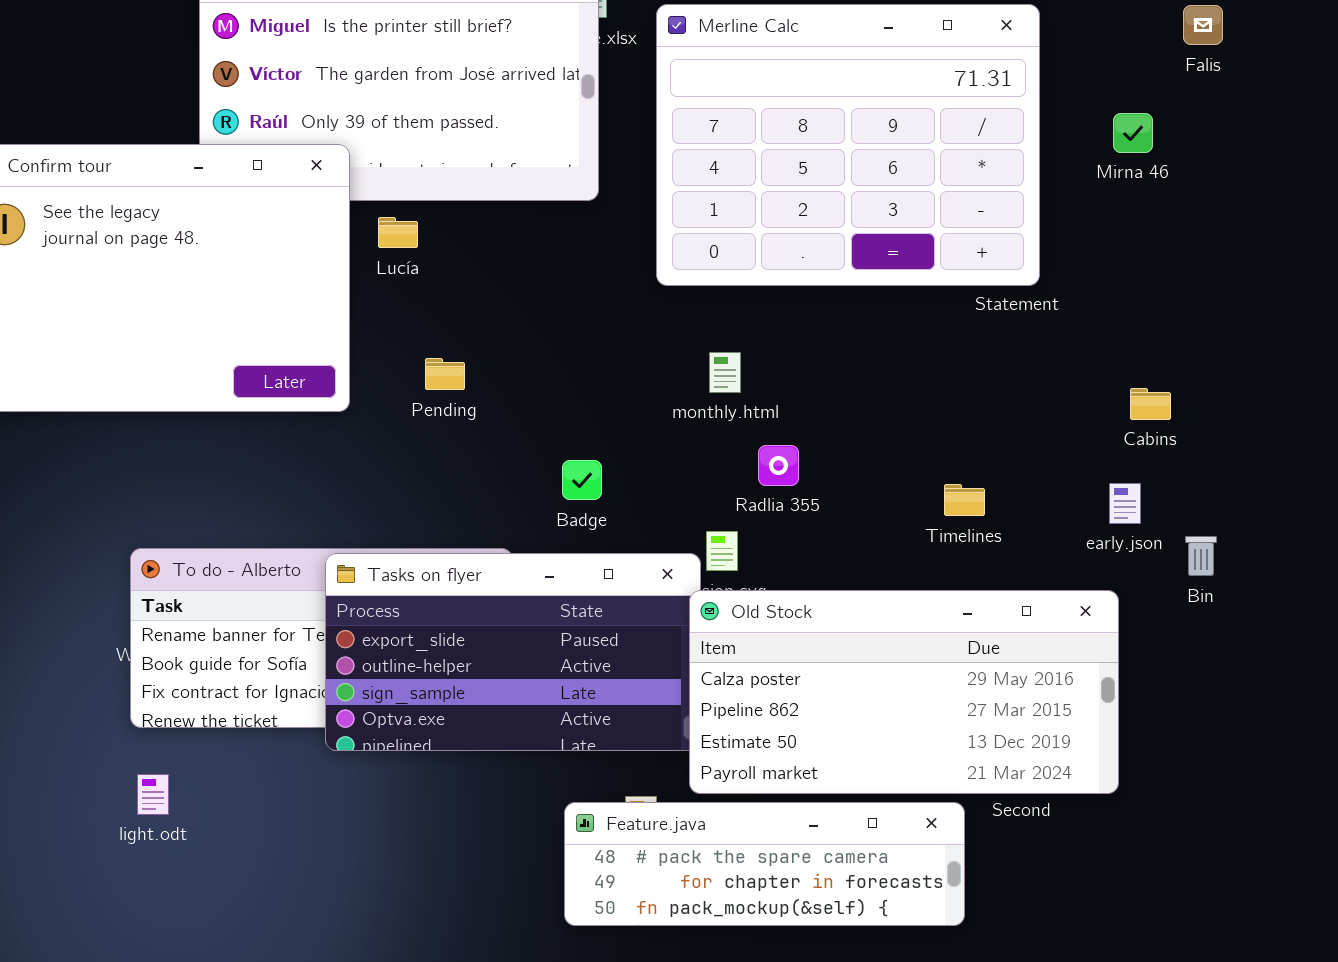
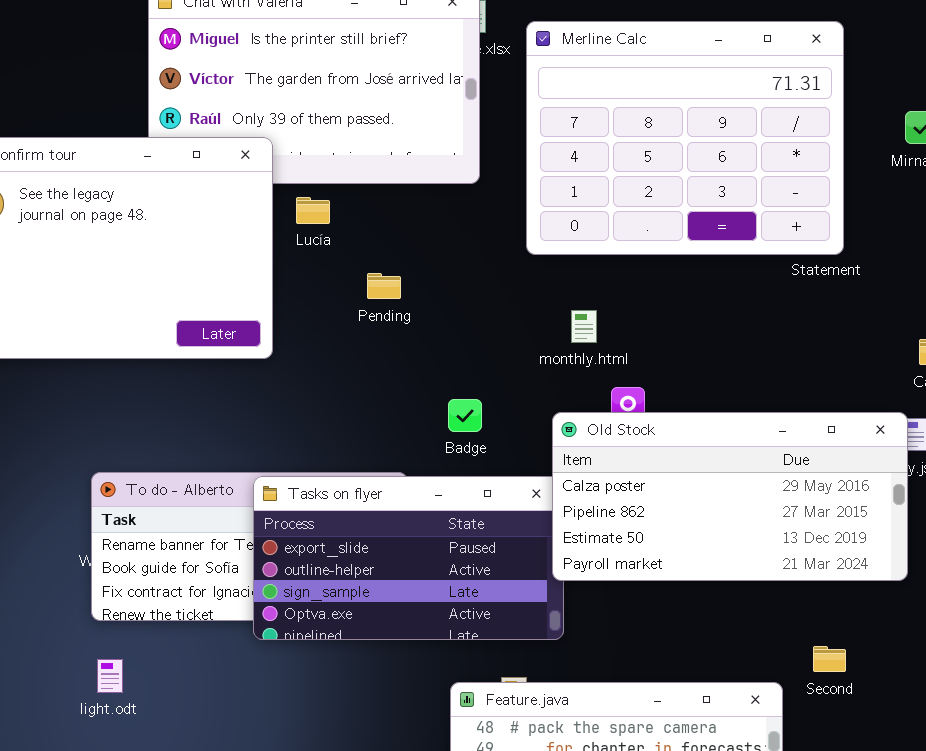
Pending: [425,358,465,390] -> [367,273,401,299], moved
Old Stock: [689,590,1119,794] -> [552,412,908,581], moved

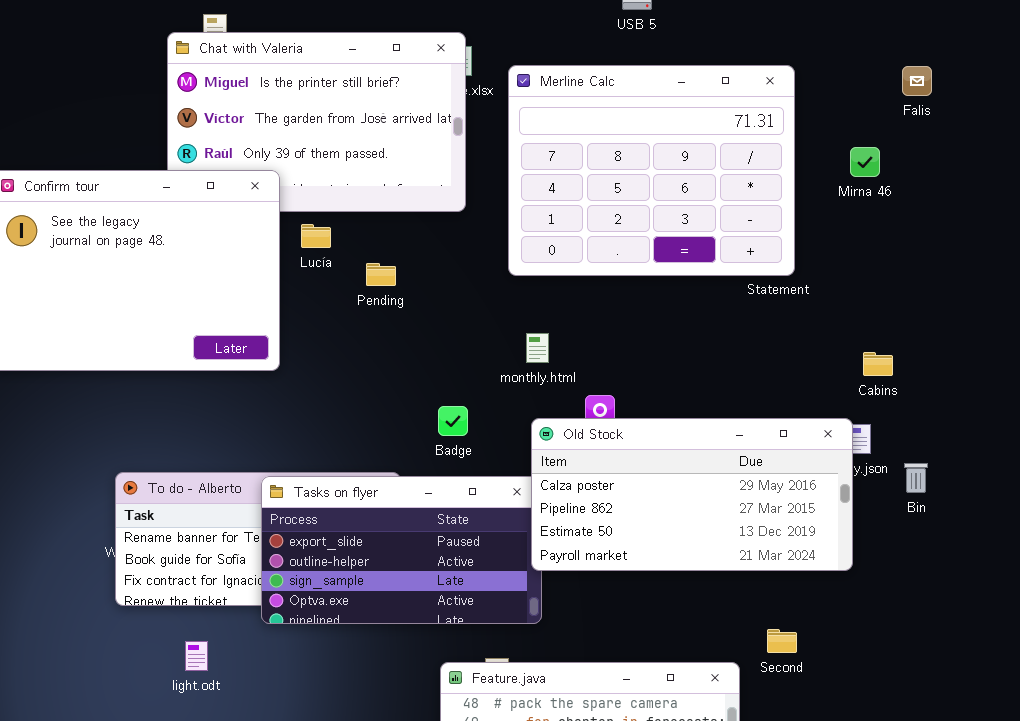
Pending: [367,273,401,299] -> [366,263,396,286], moved
monthly.html: [571,310,597,343] -> [526,333,549,363], moved
light.odt: [97,659,123,693] -> [185,641,208,671], moved

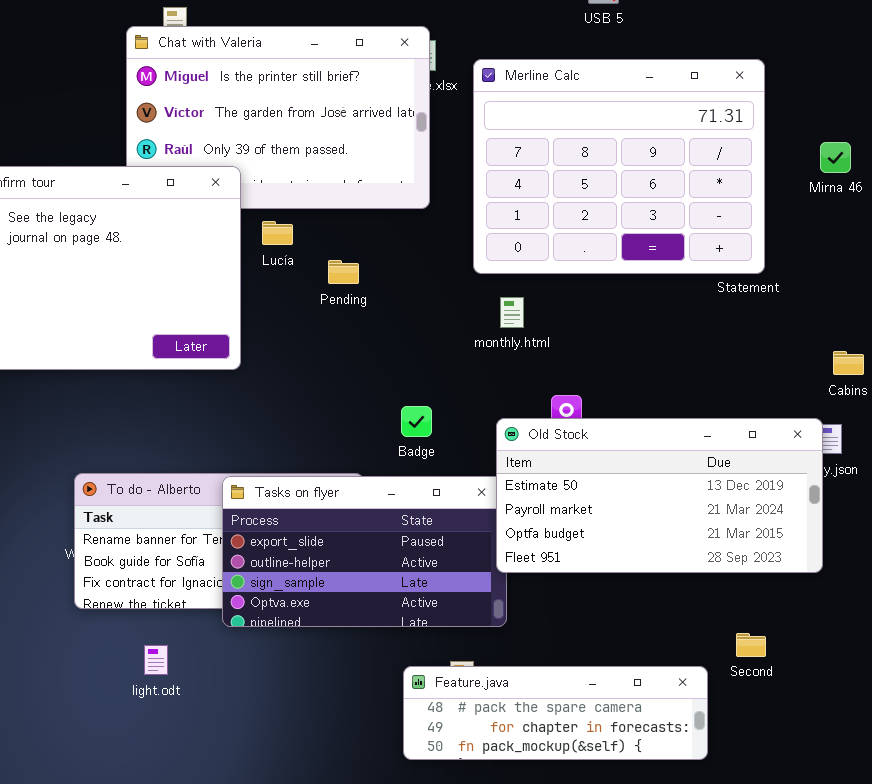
monthly.html: [526,333,549,363] -> [500,297,524,328], moved
Old Stock: [531,418,853,571] -> [496,418,823,573], scrolled down 2 rows

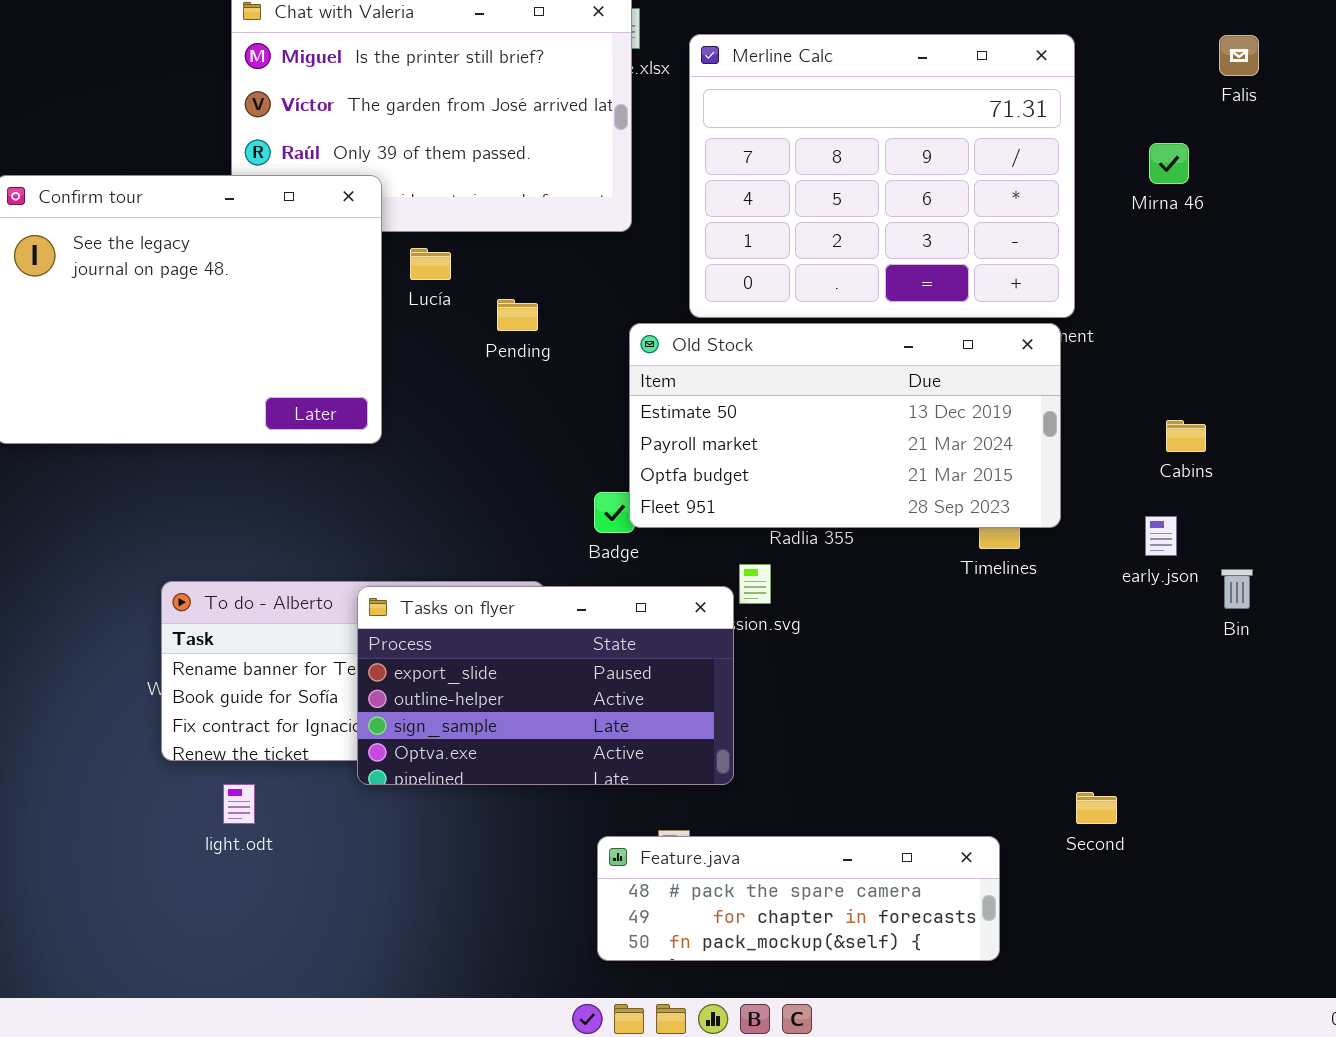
Old Stock: [496,418,823,573] -> [629,323,1061,528], moved
Second: [736,633,766,657] -> [1076,792,1117,824], moved
light.odt: [144,645,168,675] -> [223,784,255,824], moved

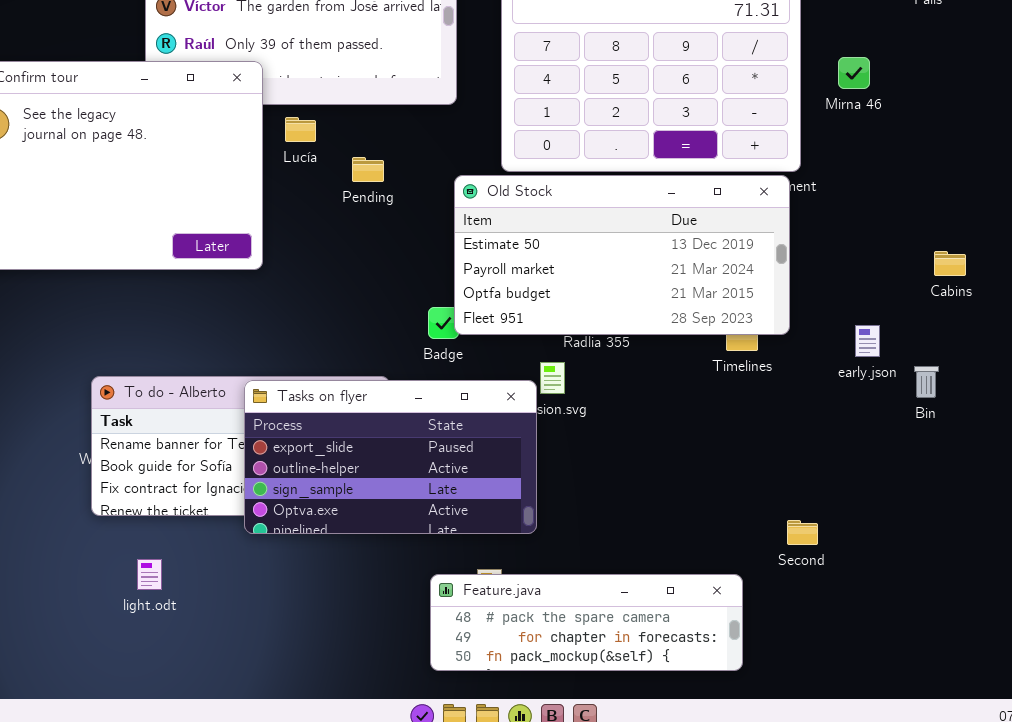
Mirna 46: [1149,143,1189,184] -> [838,57,870,89], moved
Cabins: [1166,420,1206,452] -> [934,251,966,276], moved
light.odt: [223,784,255,824] -> [137,559,162,590], moved
Second: [1076,792,1117,824] -> [787,520,818,545], moved

